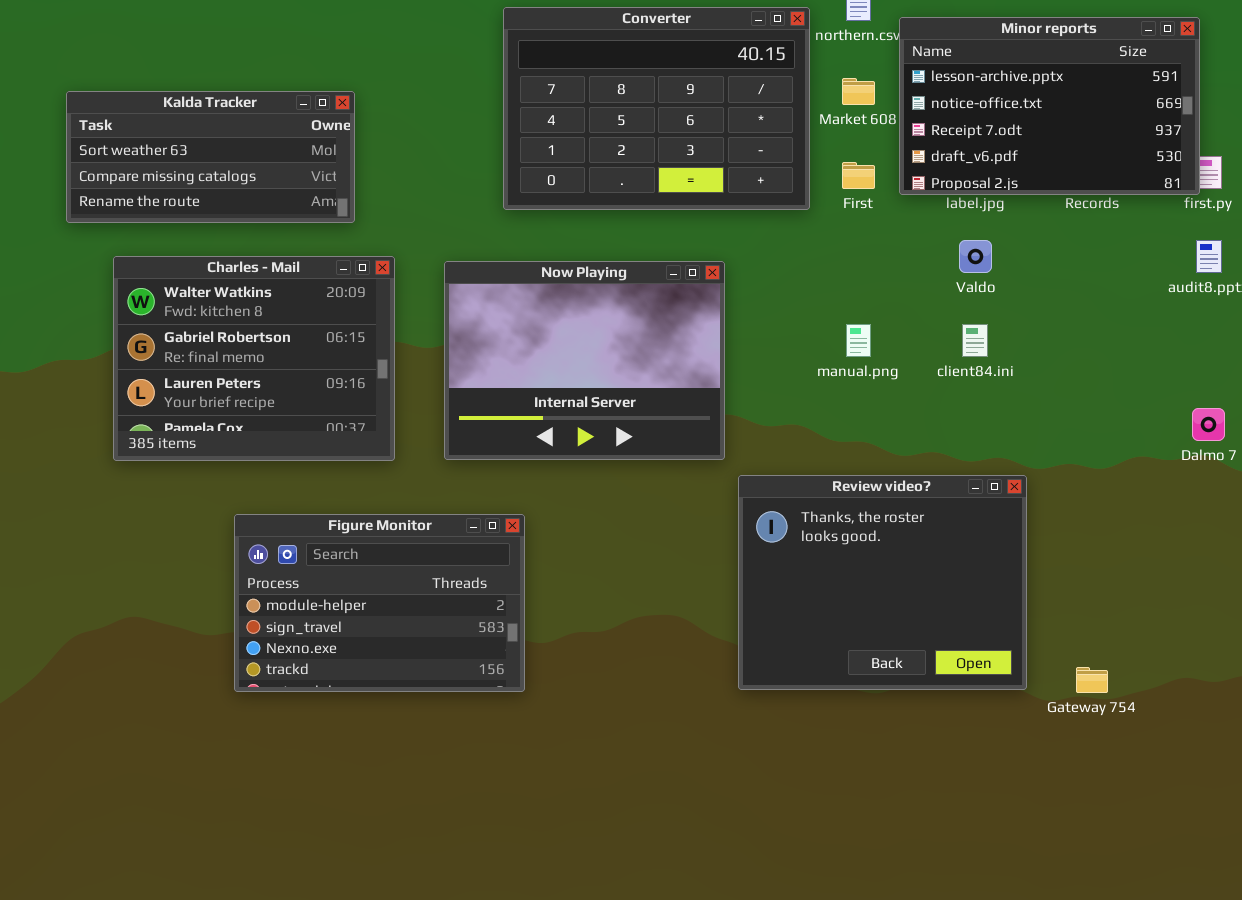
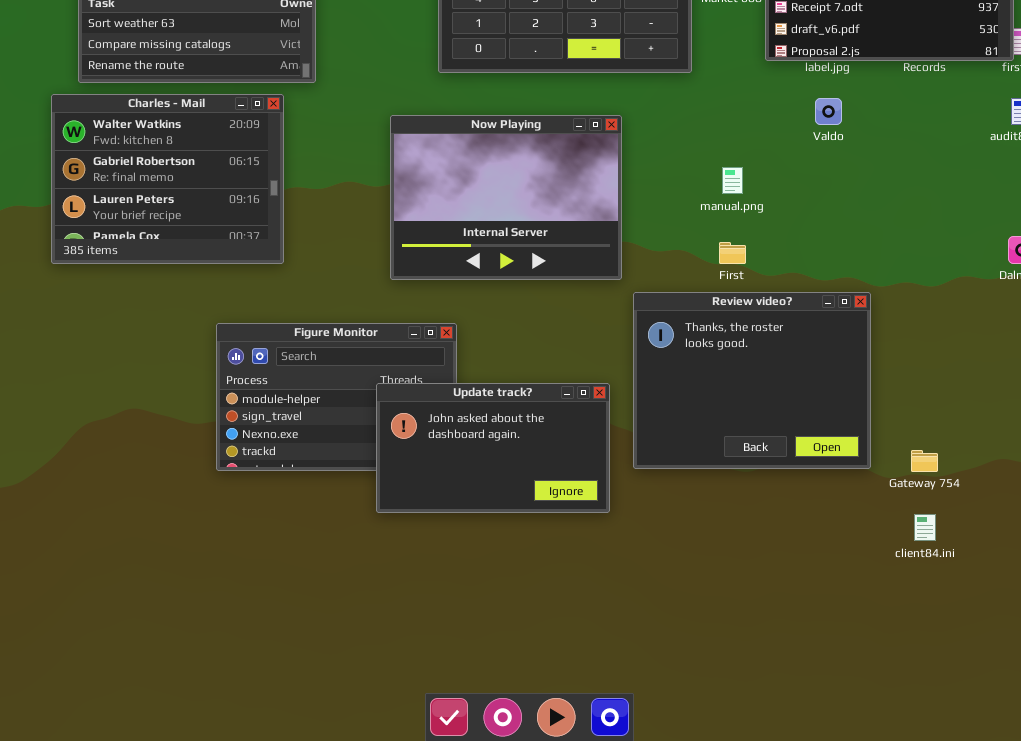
First: [842,162,875,189] -> [719,242,746,264], moved
Charles - Mail: [113,256,395,461] -> [51,94,284,264], moved
client84.ini: [962,324,988,357] -> [914,514,936,541], moved
Update track?: none -> [376,383,610,513], opened

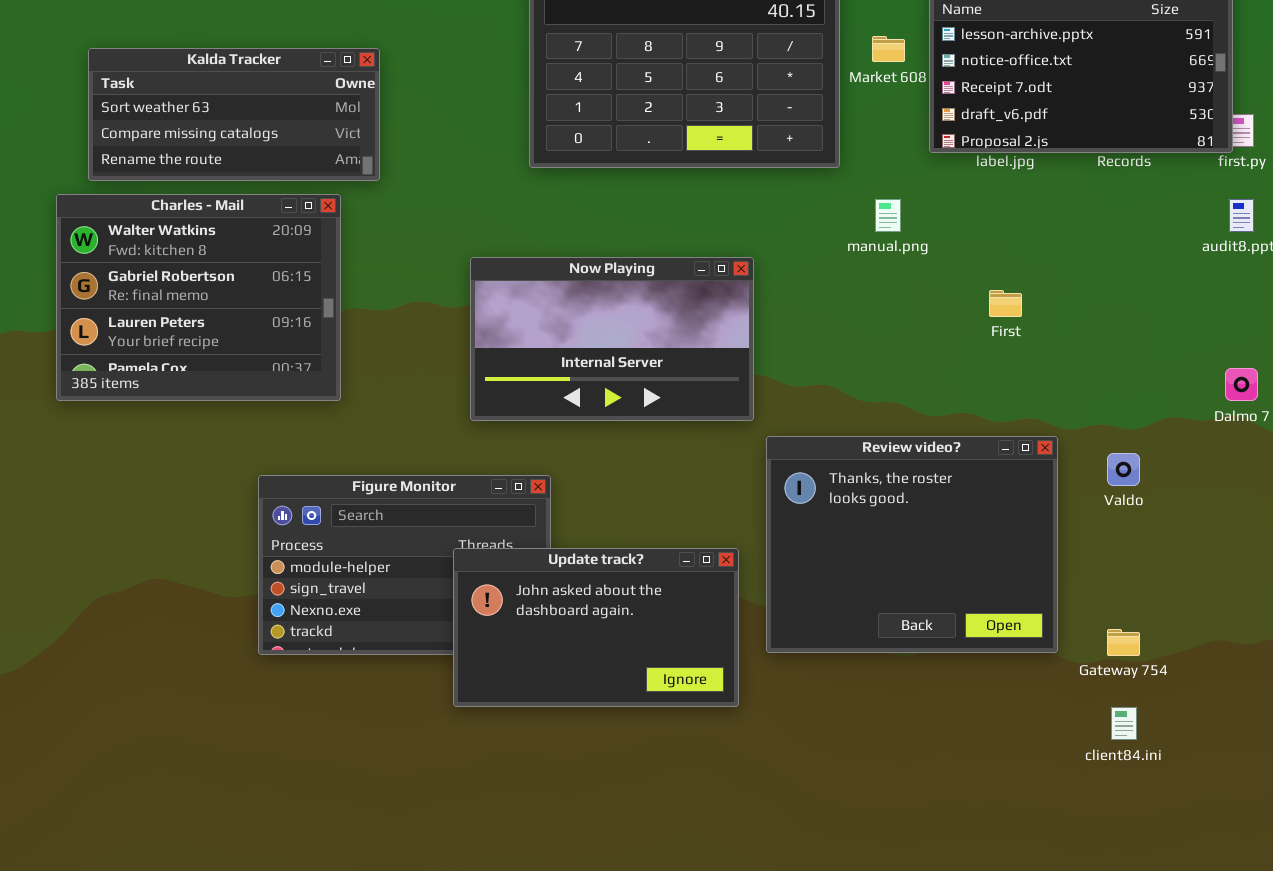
Valdo: [815,98,842,125] -> [1107,453,1140,486], moved
Now Playing: [390,115,622,280] -> [470,257,754,421], resized
manual.png: [722,167,743,194] -> [875,199,901,232], moved
First: [719,242,746,264] -> [989,290,1022,317], moved

